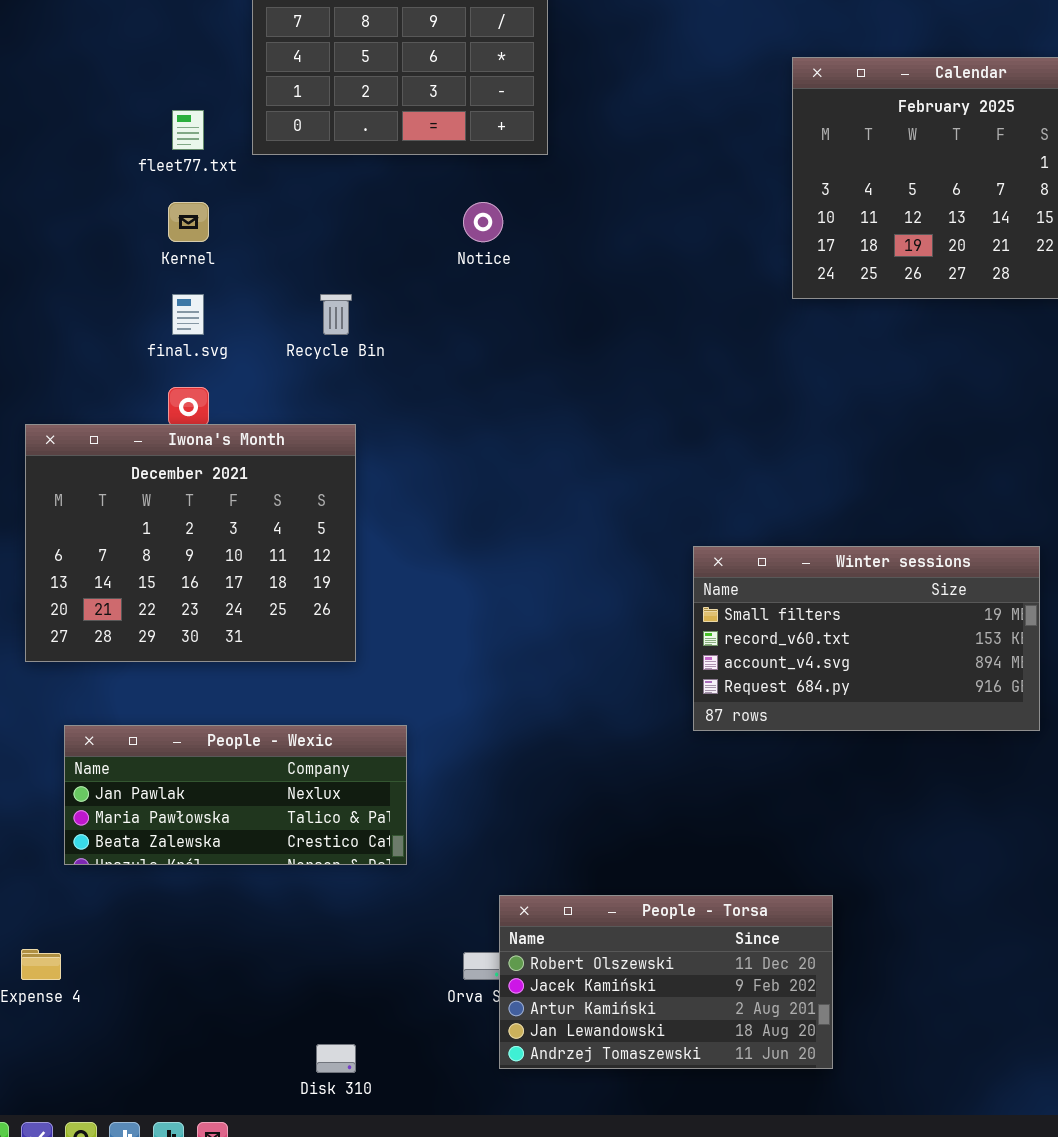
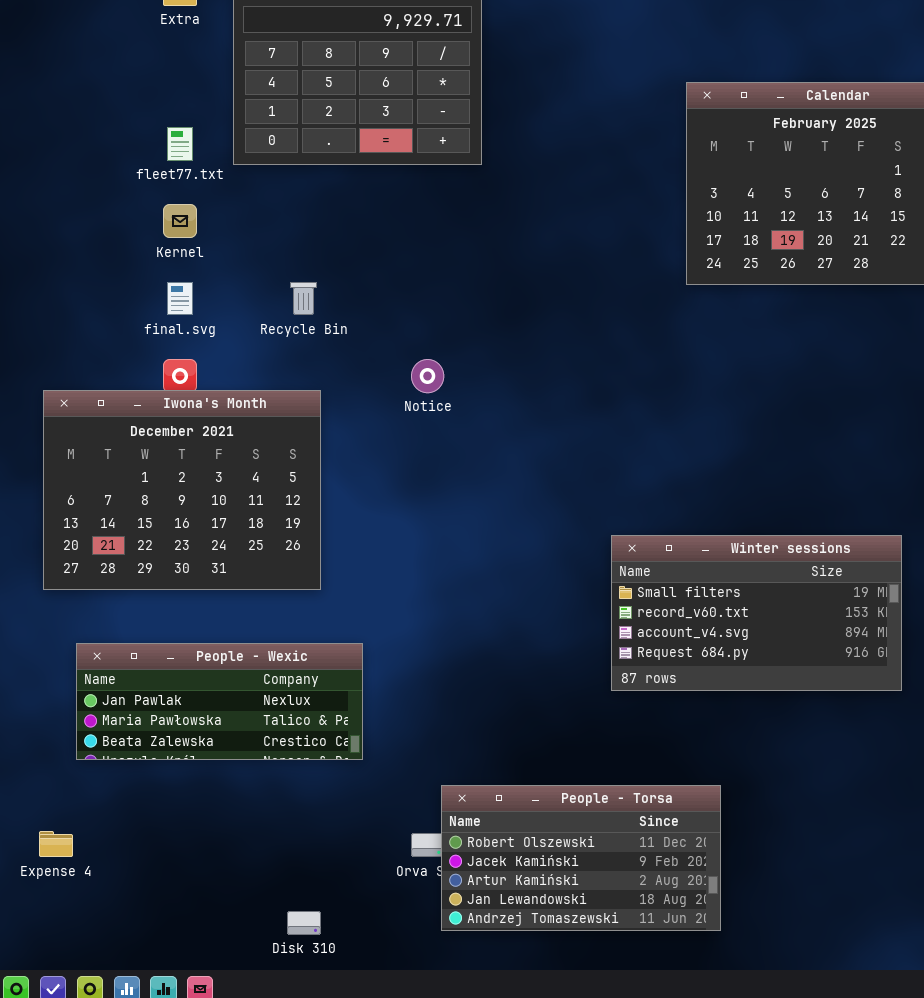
Notice: [463,202,503,242] -> [411,359,444,393], moved
Winter sessions: [693,546,1040,731] -> [611,535,902,691], moved

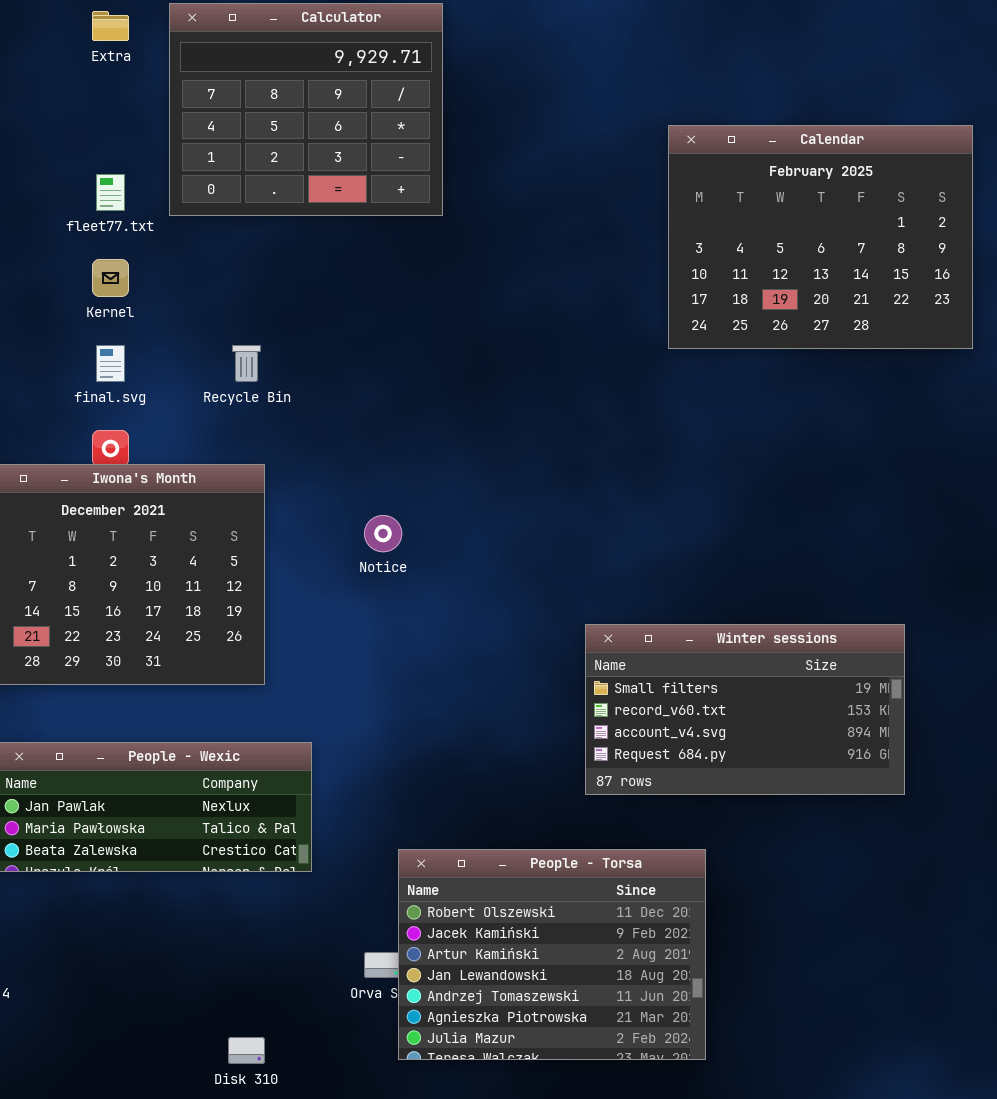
Notice: [411,359,444,393] -> [364,515,402,552], moved
People - Torsa: [441,785,721,931] -> [398,849,706,1060], resized

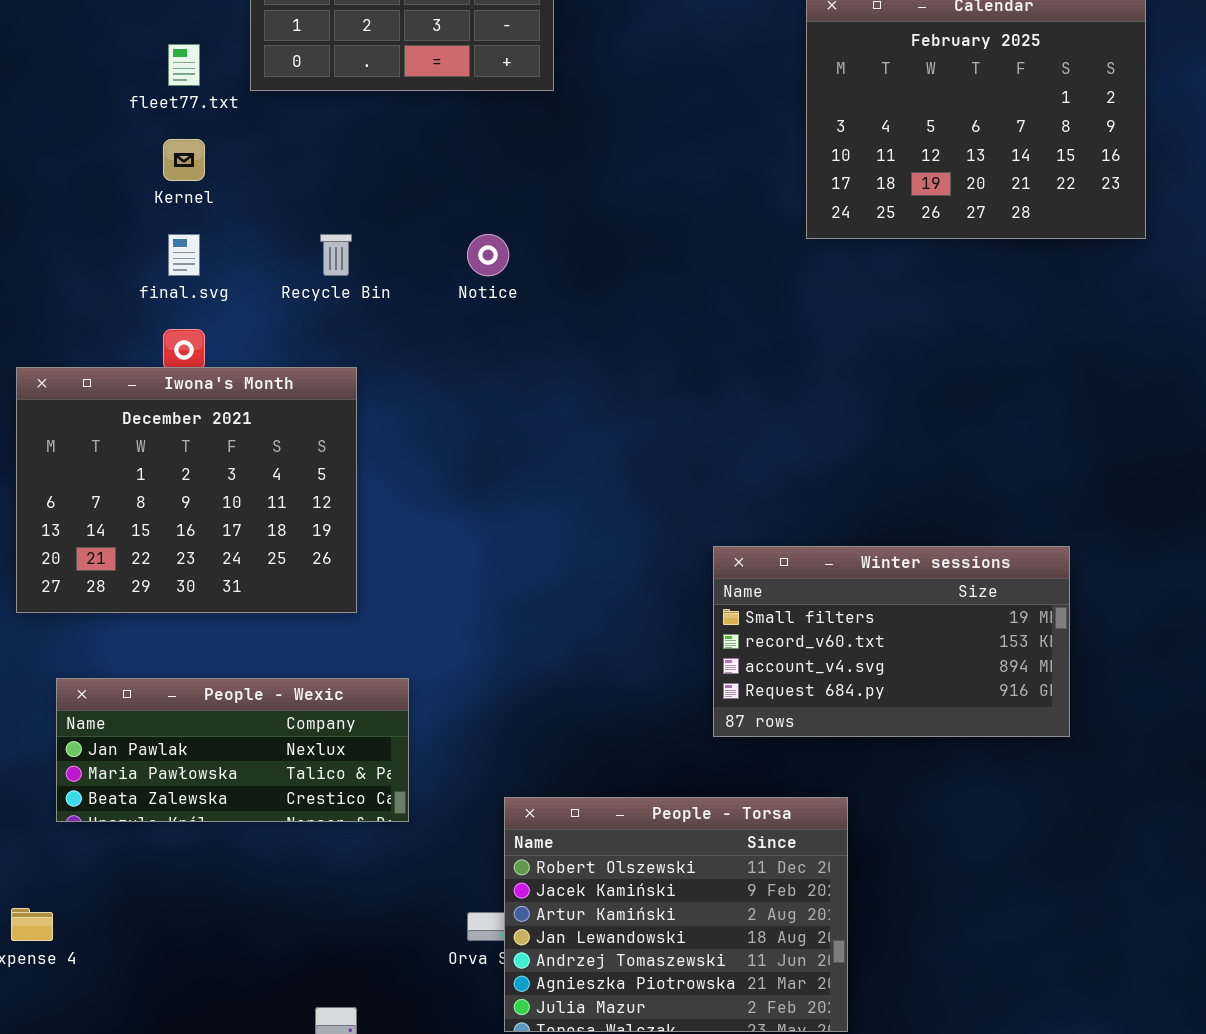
Notice: [364,515,402,552] -> [467,234,509,276], moved

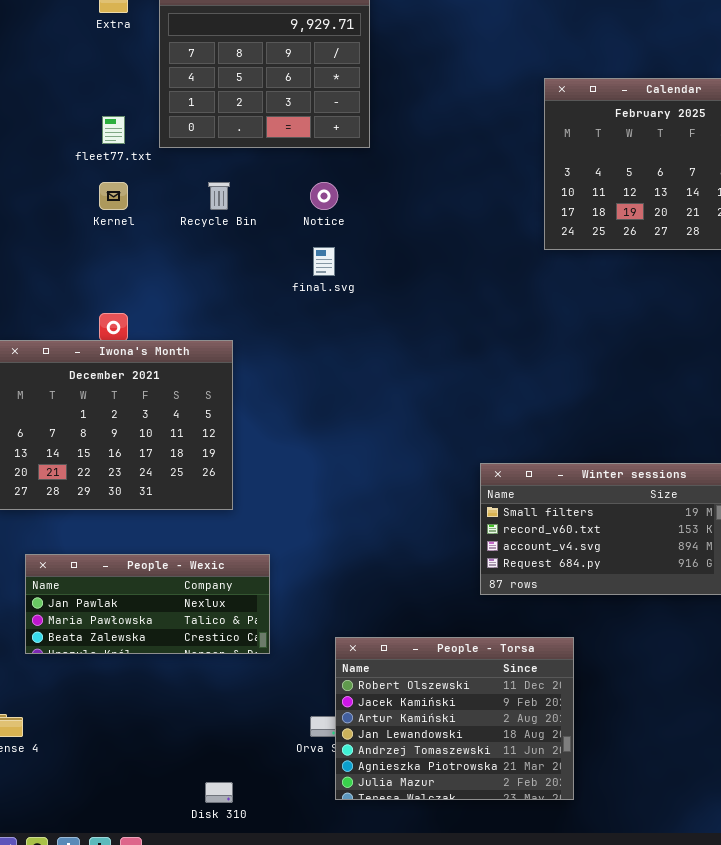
final.svg: [168,234,200,276] -> [313,247,335,276], moved
Recycle Bin: [320,234,352,276] -> [208,182,230,210], moved
Notice: [467,234,509,276] -> [310,182,338,210], moved

